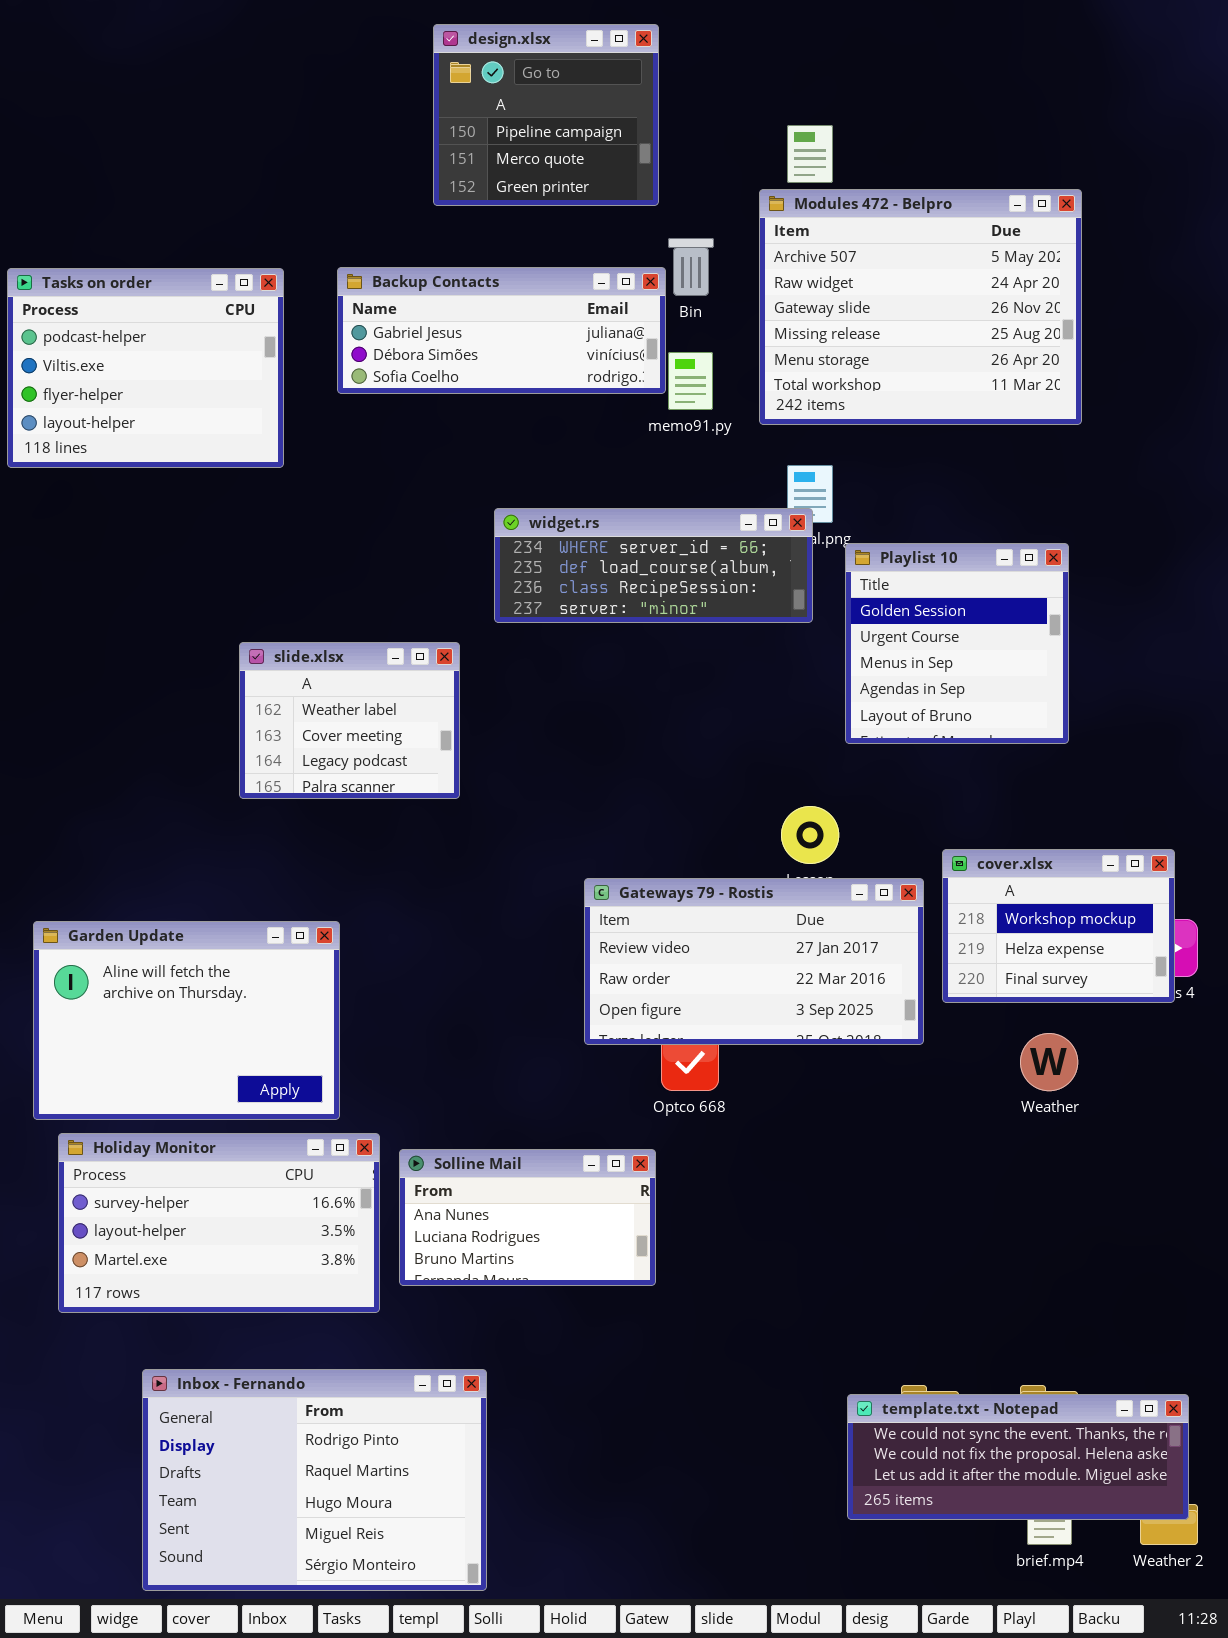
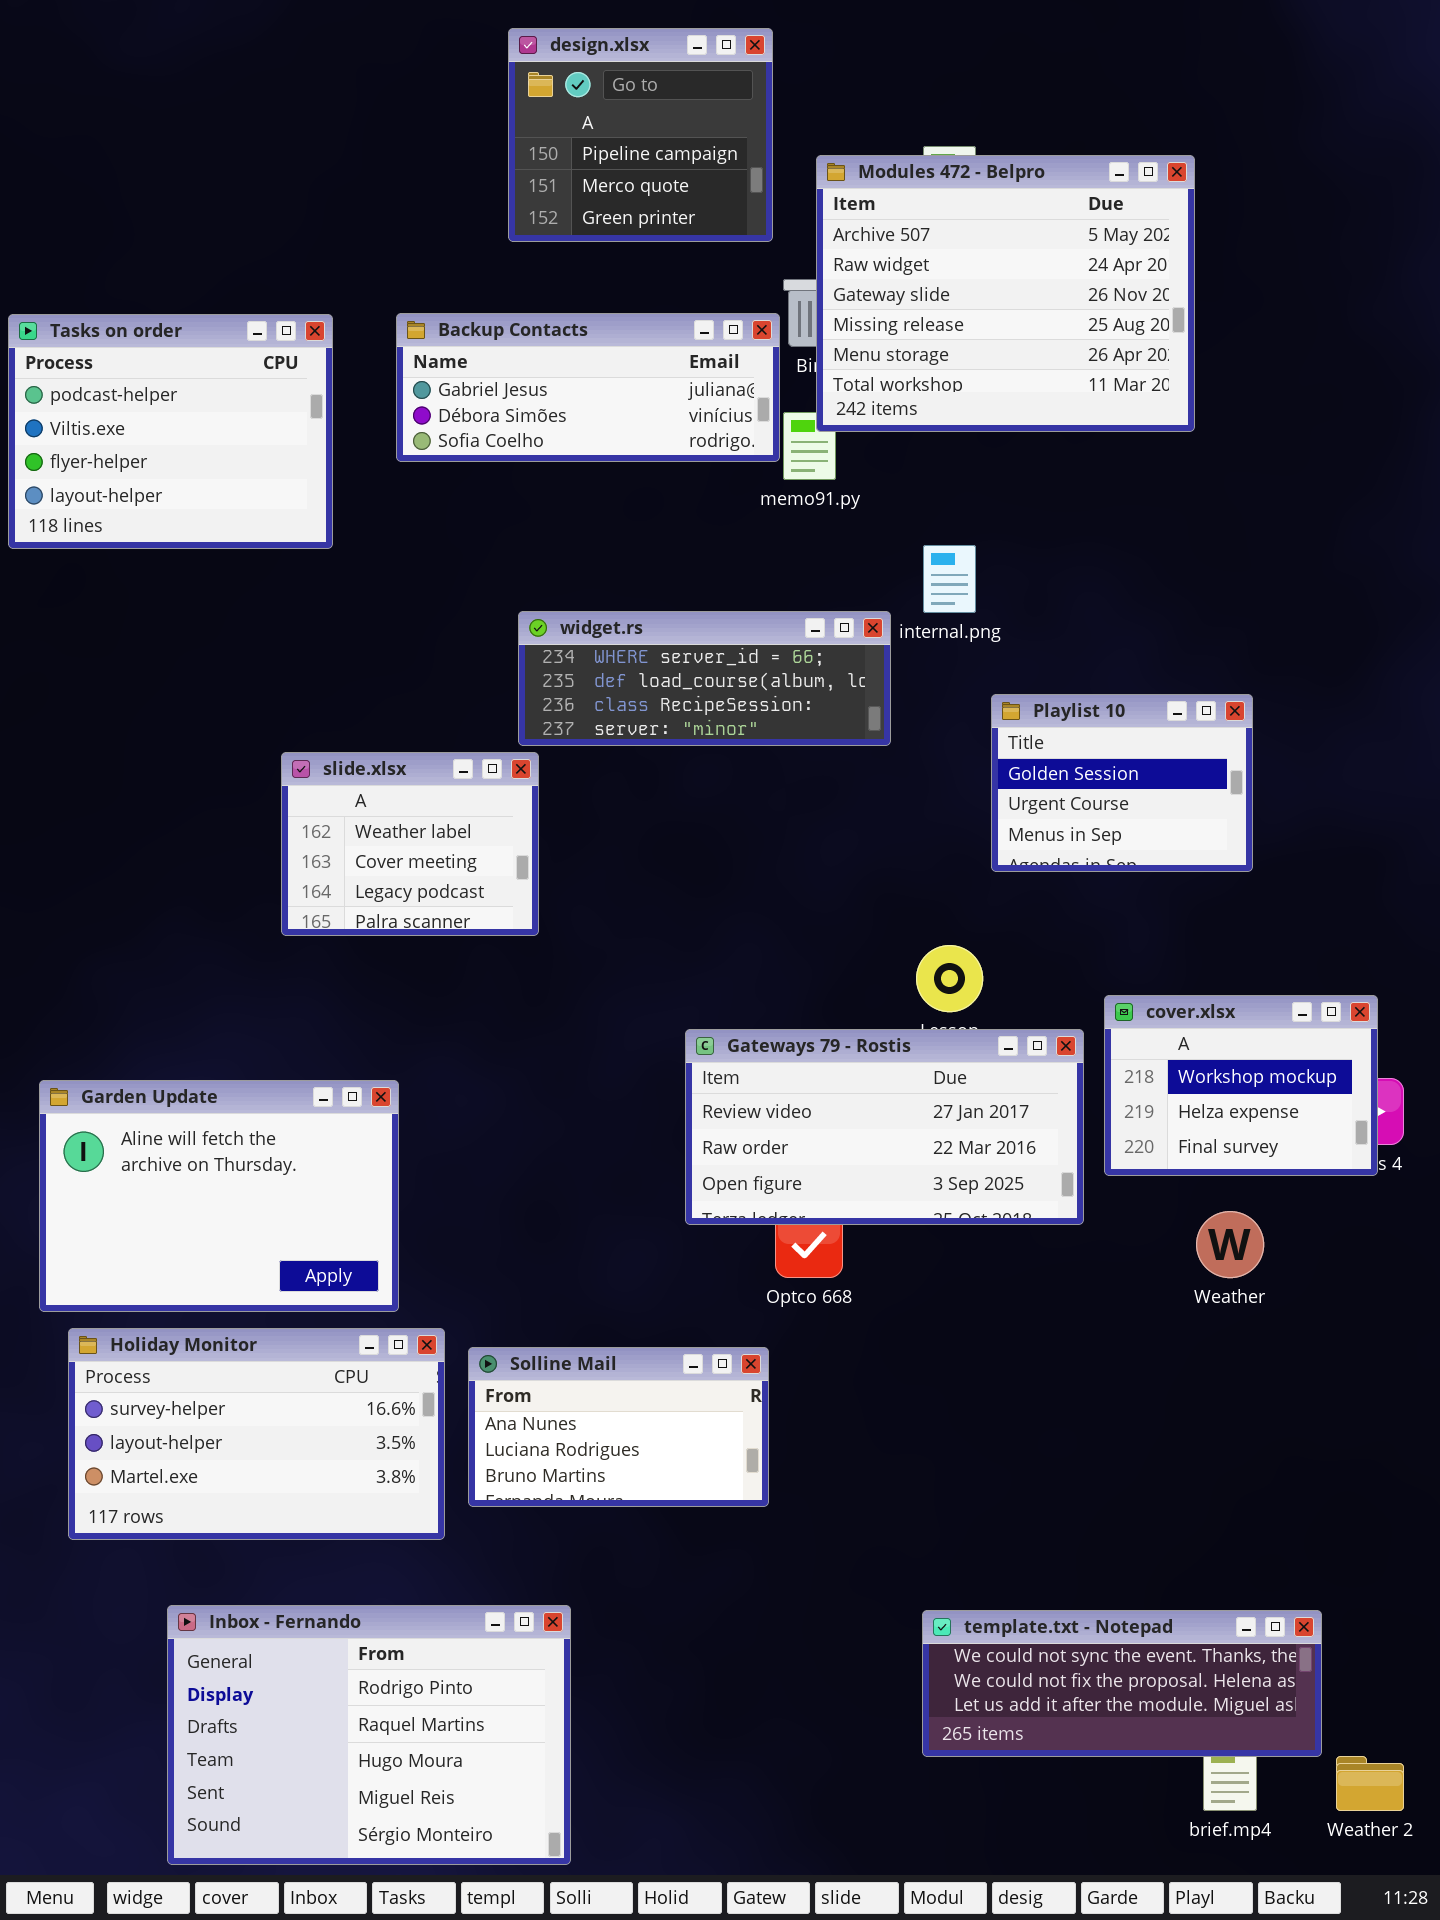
Modules 472 - Belpro: [759,189,1082,425] -> [816,155,1195,432], moved
widget.rs: [494,508,813,623] -> [518,611,891,746], moved
Playlist 10: [845,543,1069,744] -> [991,694,1253,872], resized
template.txt - Notepad: [847,1394,1189,1520] -> [922,1610,1322,1757], moved

